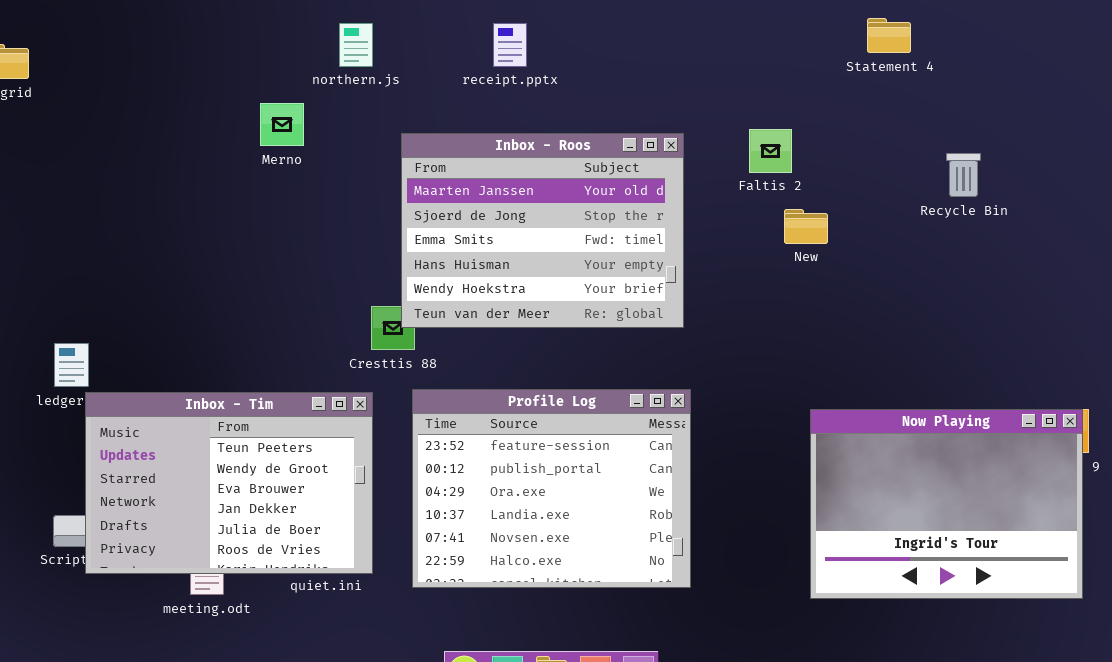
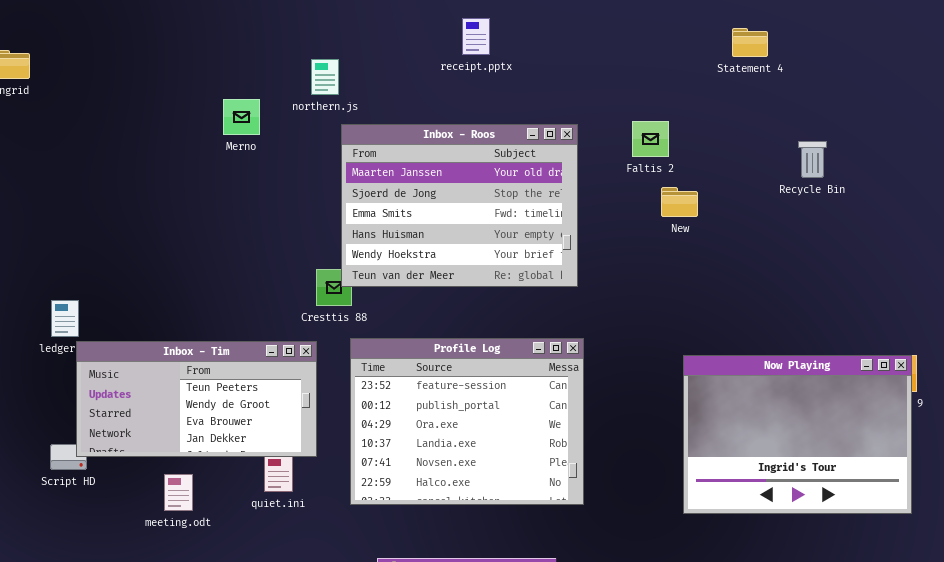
northern.js: [339,23,373,67] -> [311,59,339,95], moved
receipt.pptx: [493,23,527,67] -> [462,18,490,55], moved
Inbox - Tim: [85,392,373,574] -> [76,341,317,457], resized

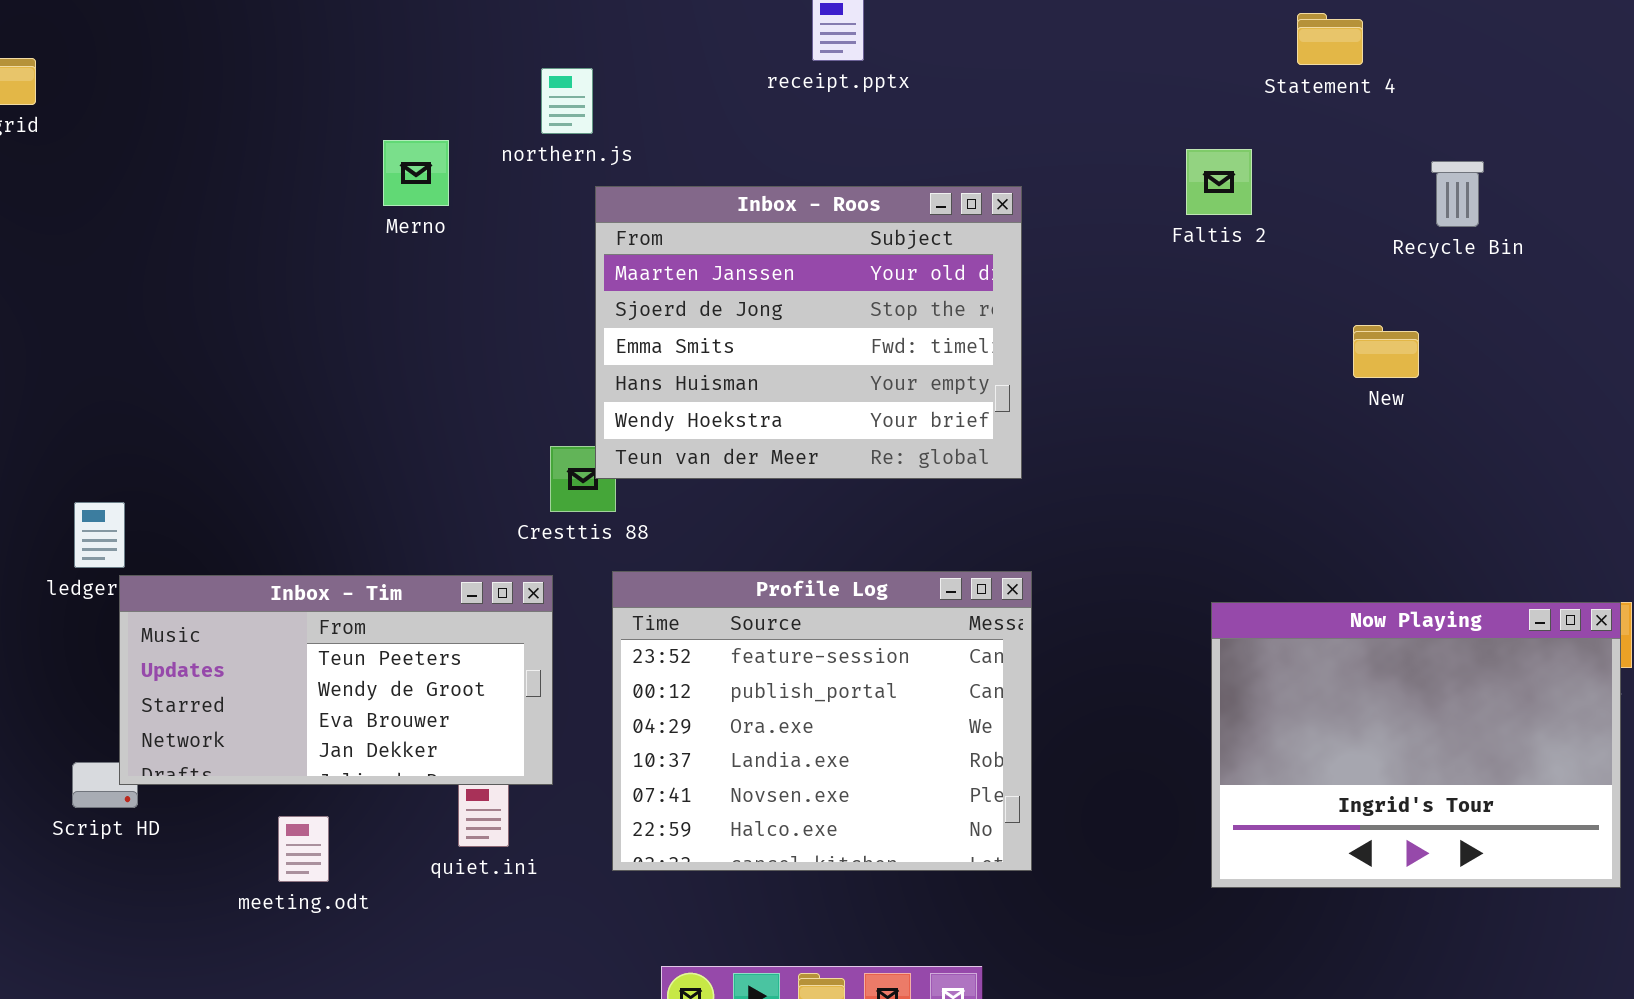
Faltis 2: [632,121,669,157] -> [1186,149,1252,215], moved
Recycle Bin: [798,141,827,178] -> [1431,161,1484,227], moved
New: [661,187,698,217] -> [1353,325,1419,378], moved

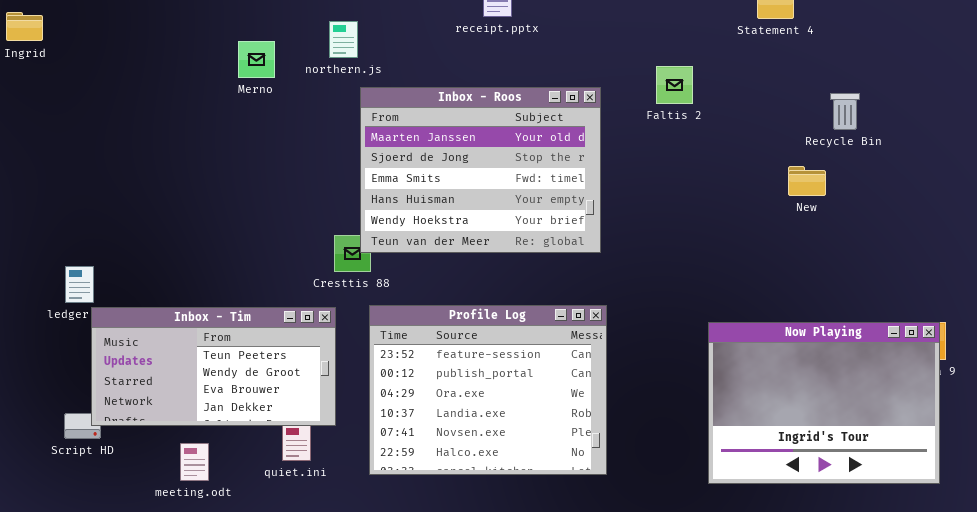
Merno: [383,140,449,206] -> [238,41,275,78], moved
Faltis 2: [1186,149,1252,215] -> [656,66,693,104], moved
Recycle Bin: [1431,161,1484,227] -> [830,93,860,130], moved

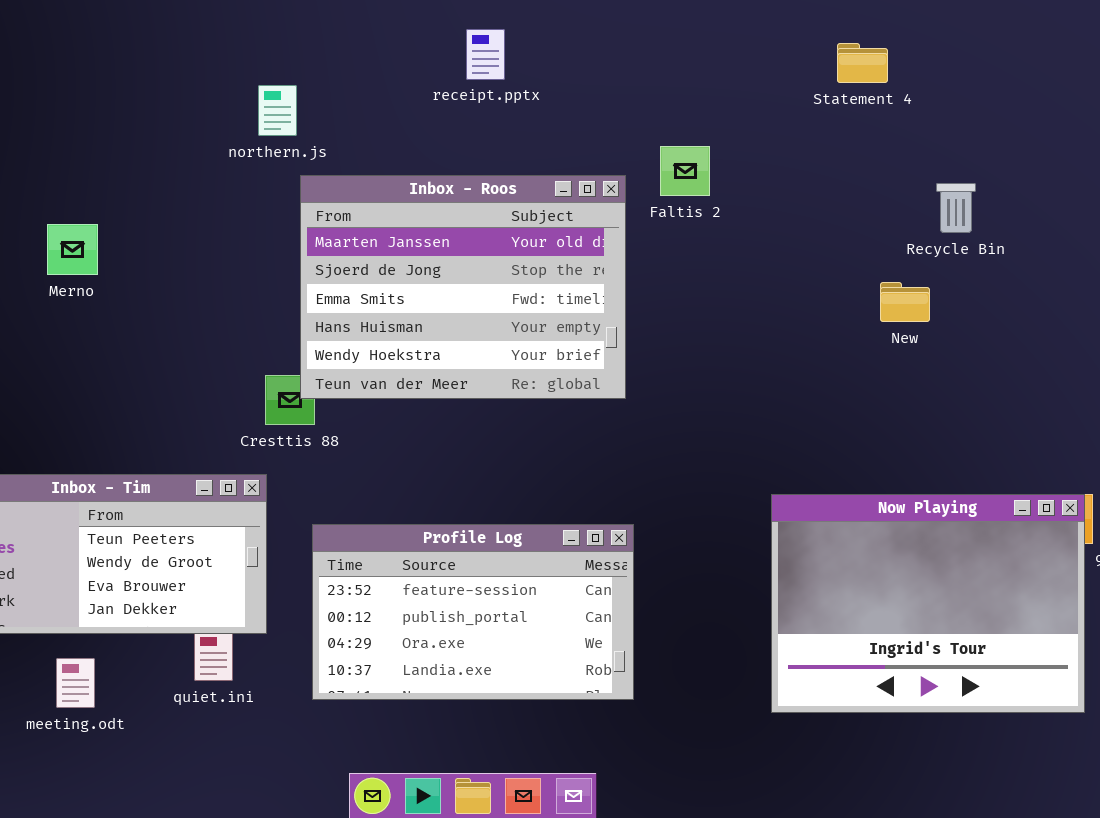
Merno: [238,41,275,78] -> [47,224,98,275], moved
Faltis 2: [656,66,693,104] -> [660,146,710,196], moved
Profile Log: [369,305,607,475] -> [312,524,634,700], resized

